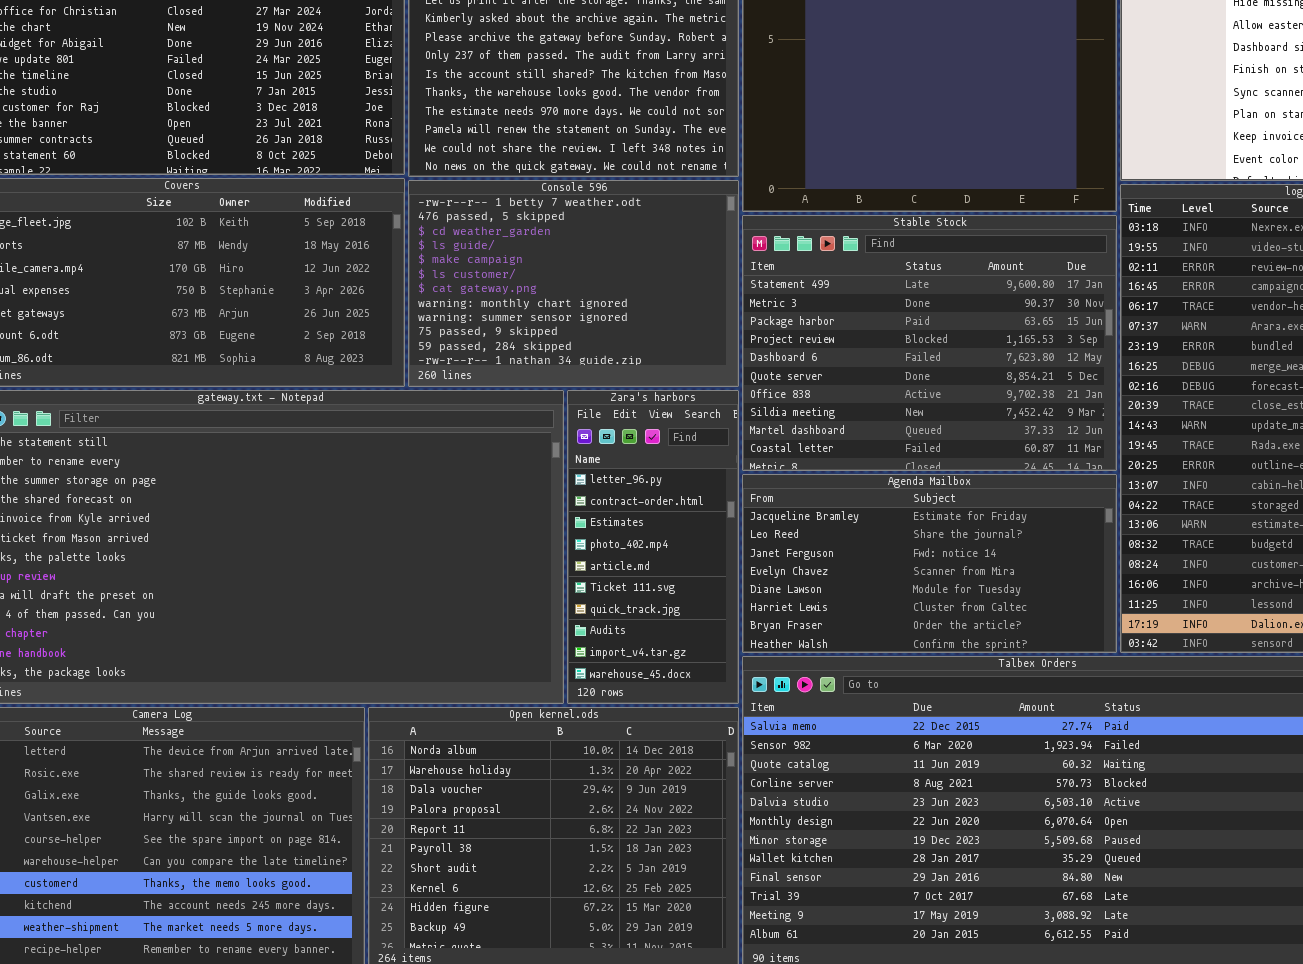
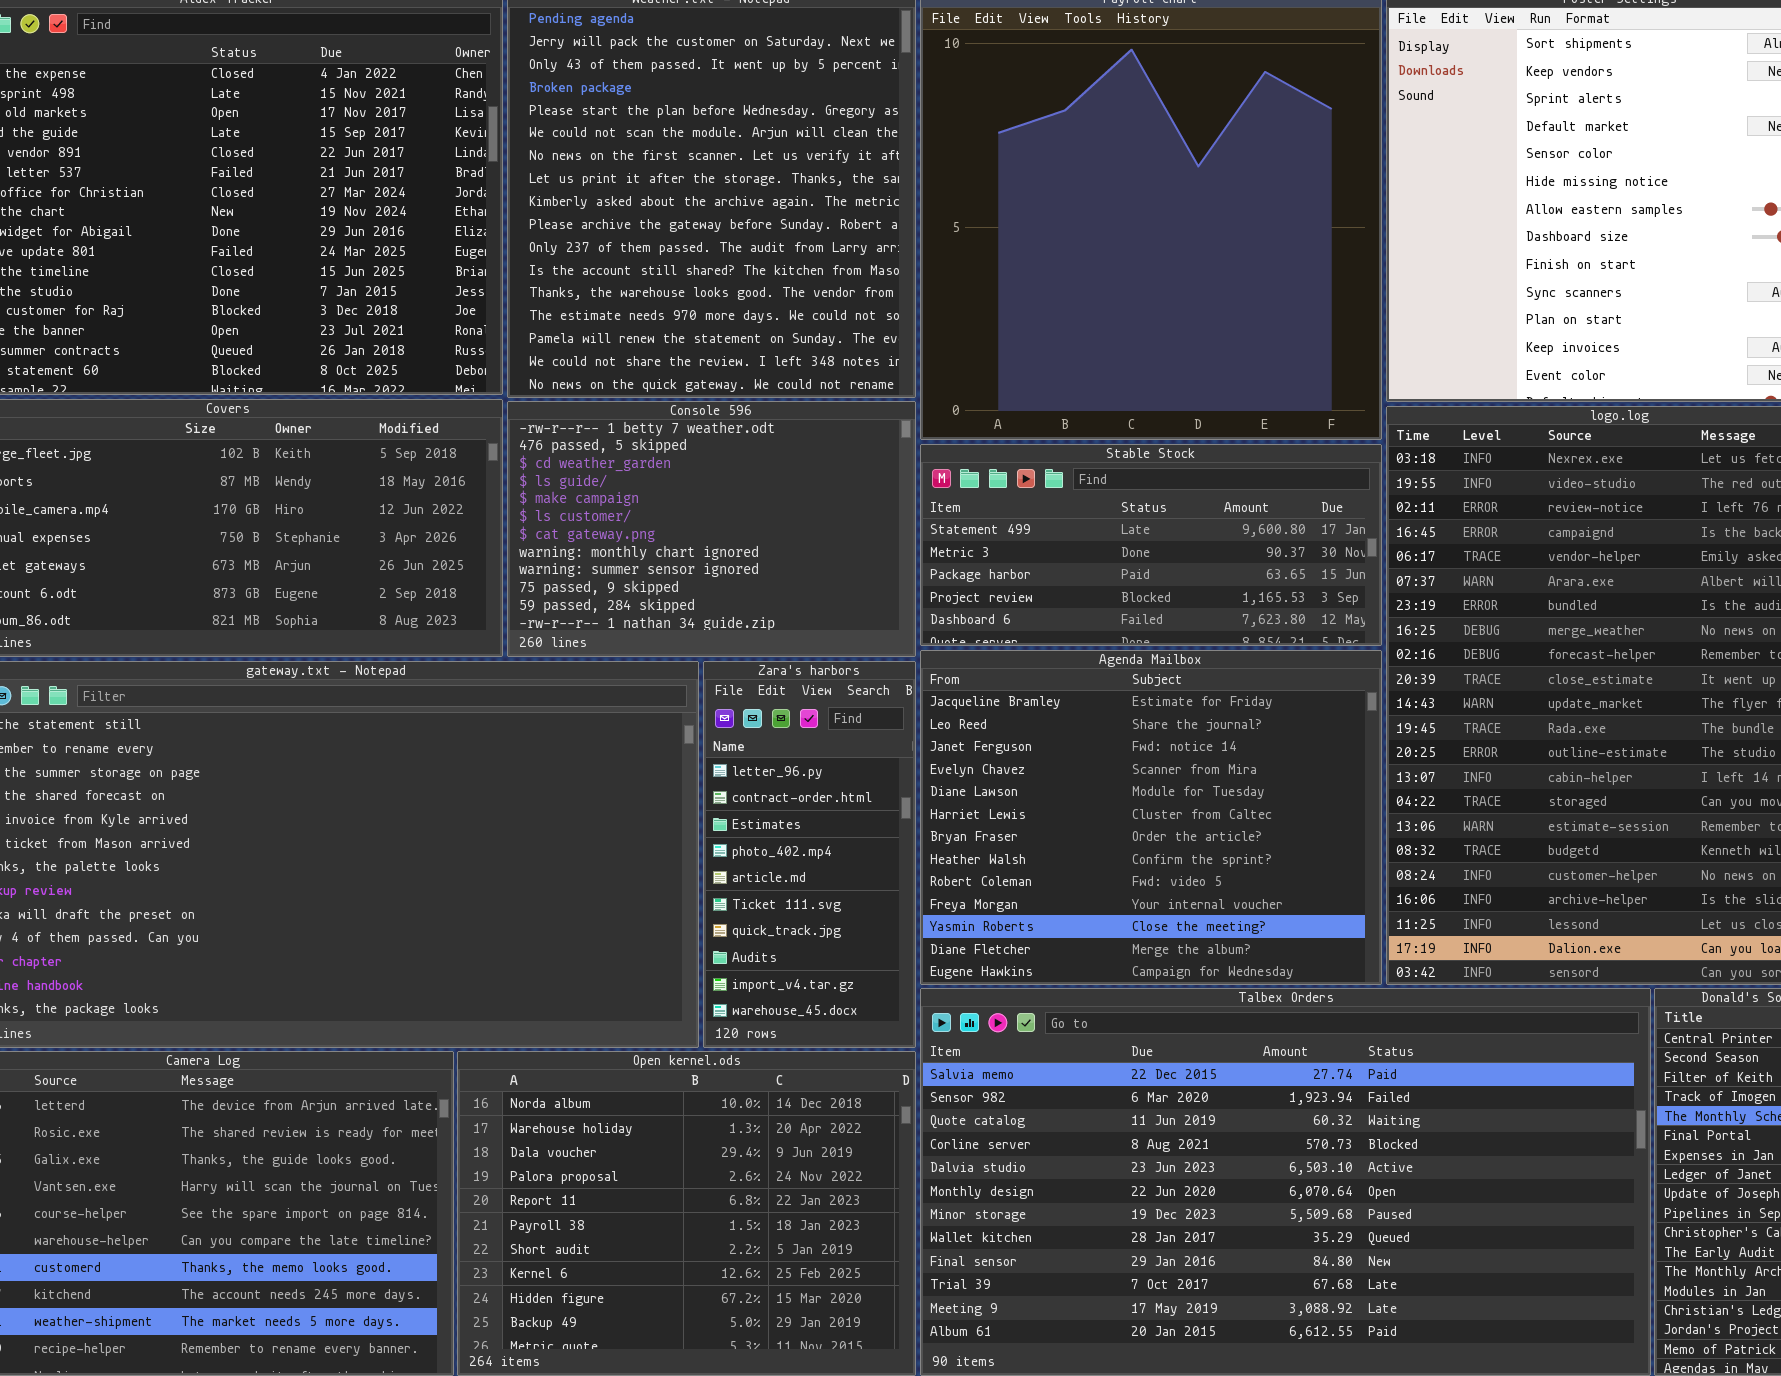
Stable Stock: [742,215,1117,471] -> [920,444,1382,646], resized
Agenda Mailbox: [742,474,1117,653] -> [920,650,1382,985], resized

